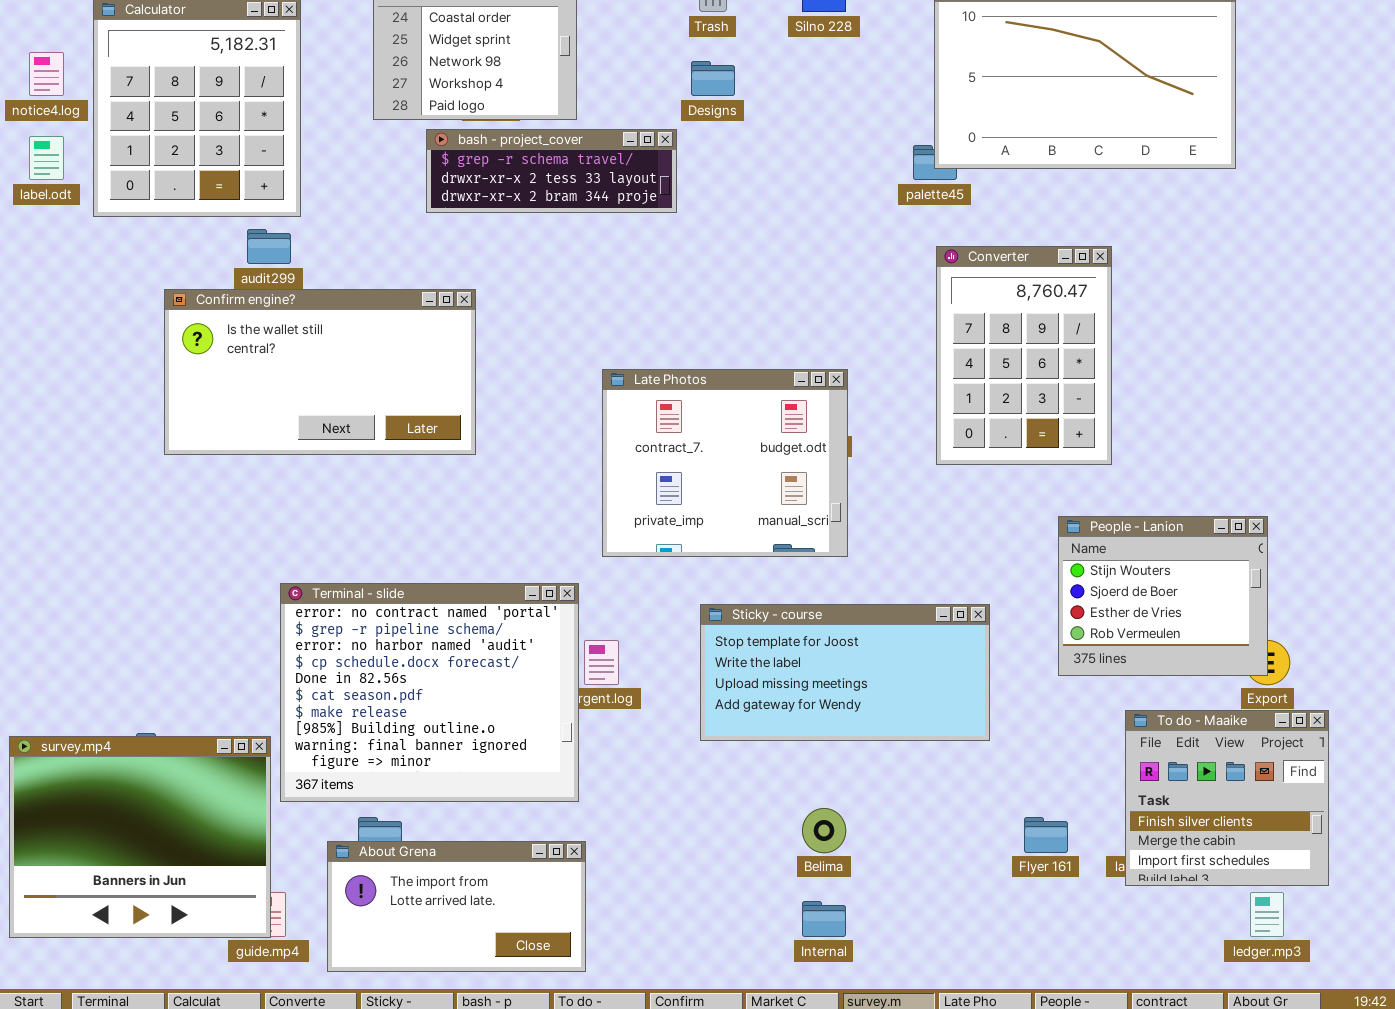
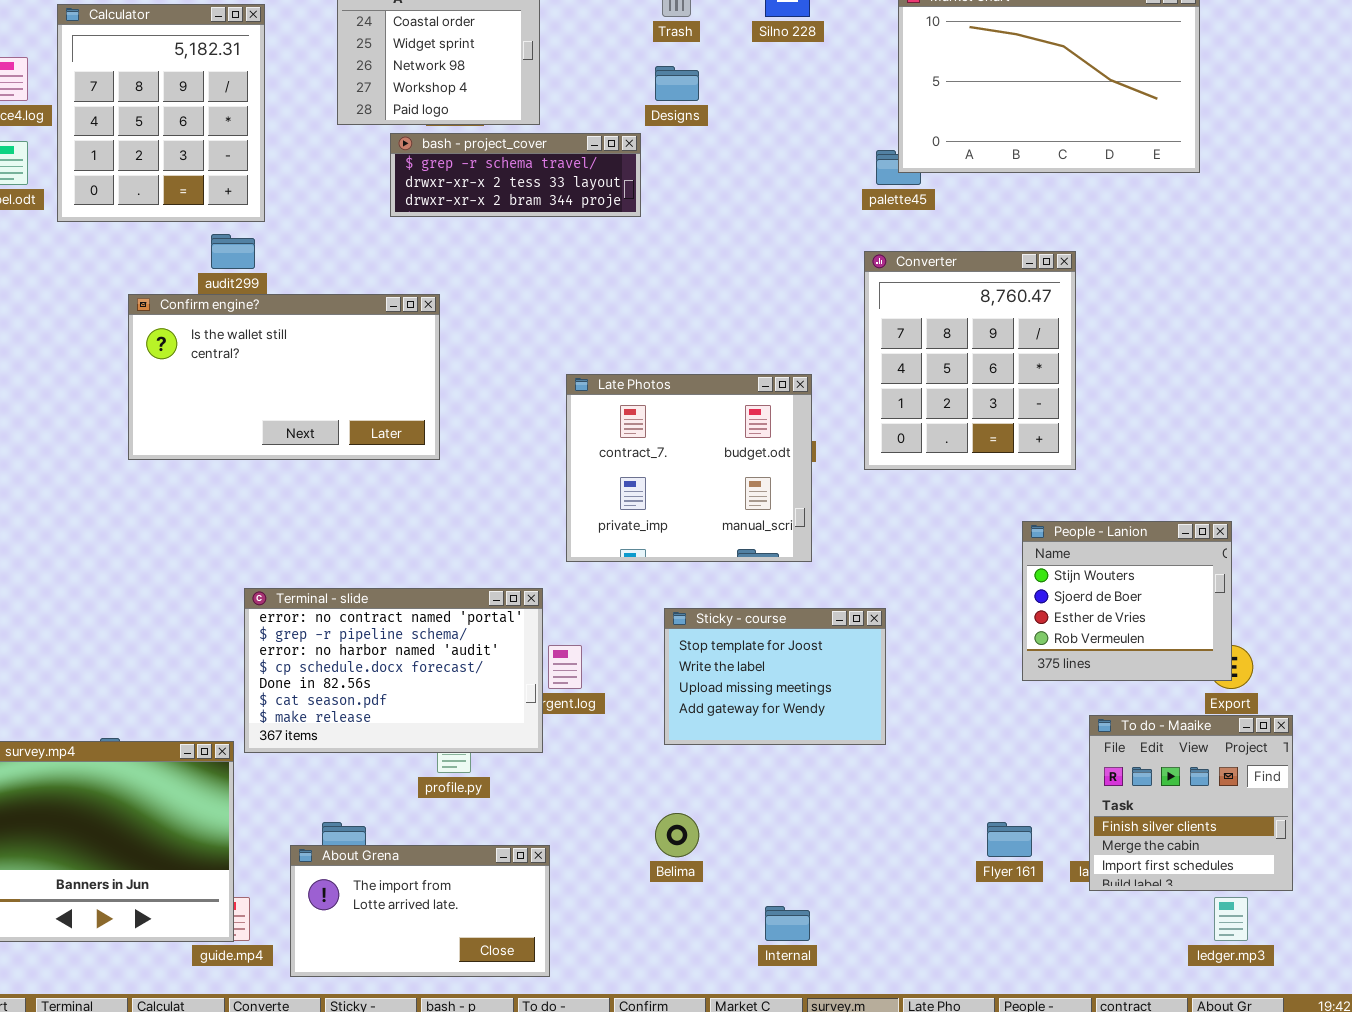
Converter: [936,246,1112,465] -> [864,251,1076,470], resized
Terminal - slide: [280,583,579,802] -> [244,588,543,753], resized
Sticky - course: [700,604,990,741] -> [664,608,886,745], resized
Belima: [802,808,846,853] -> [655,813,699,857], moved

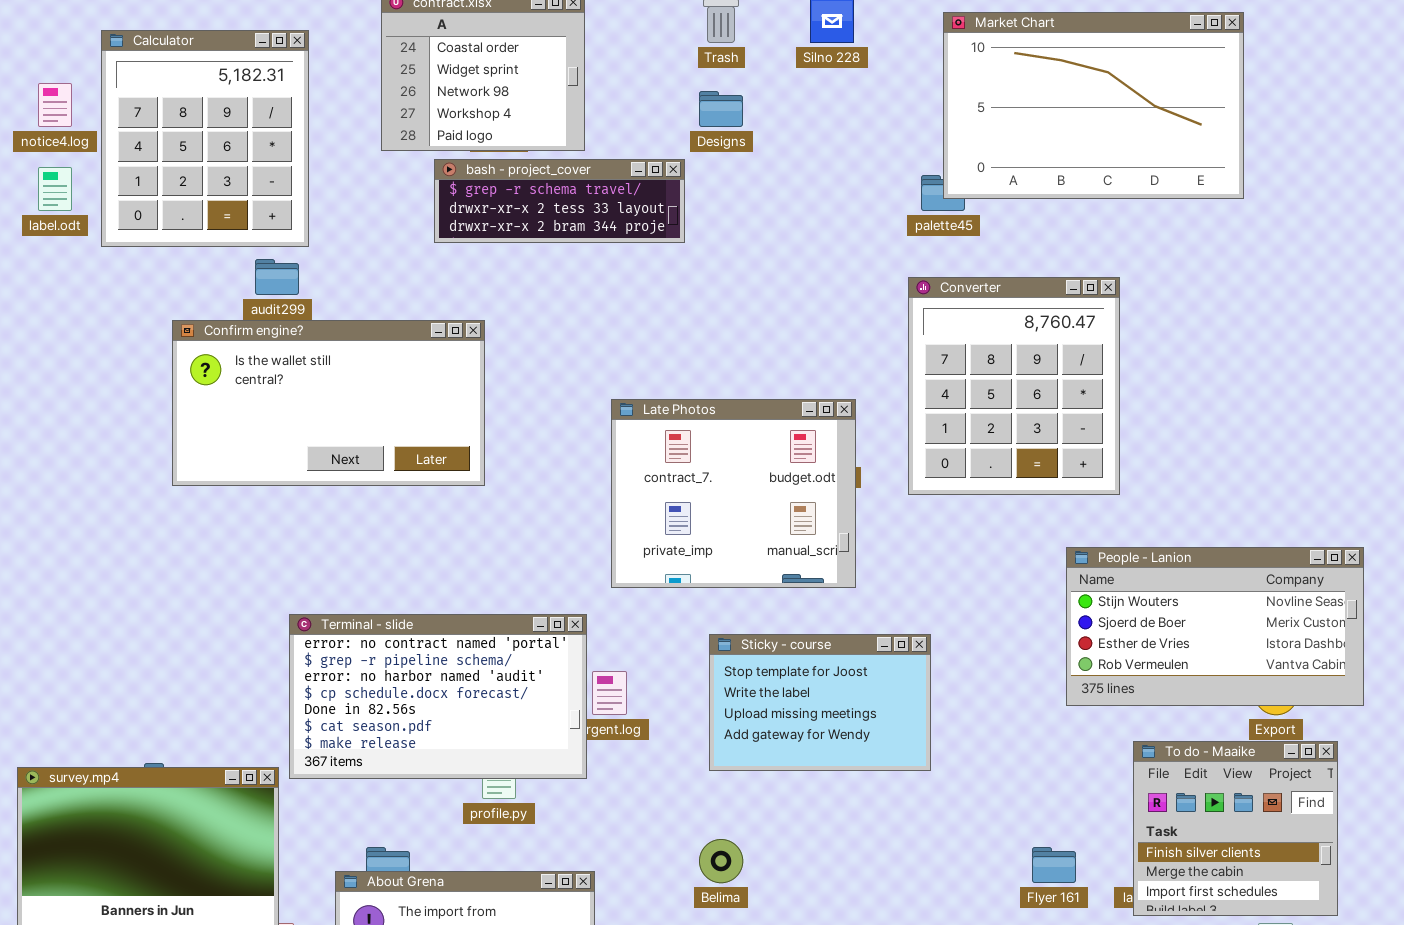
People - Lanion: [1022,521,1232,681] -> [1066,547,1364,706], resized

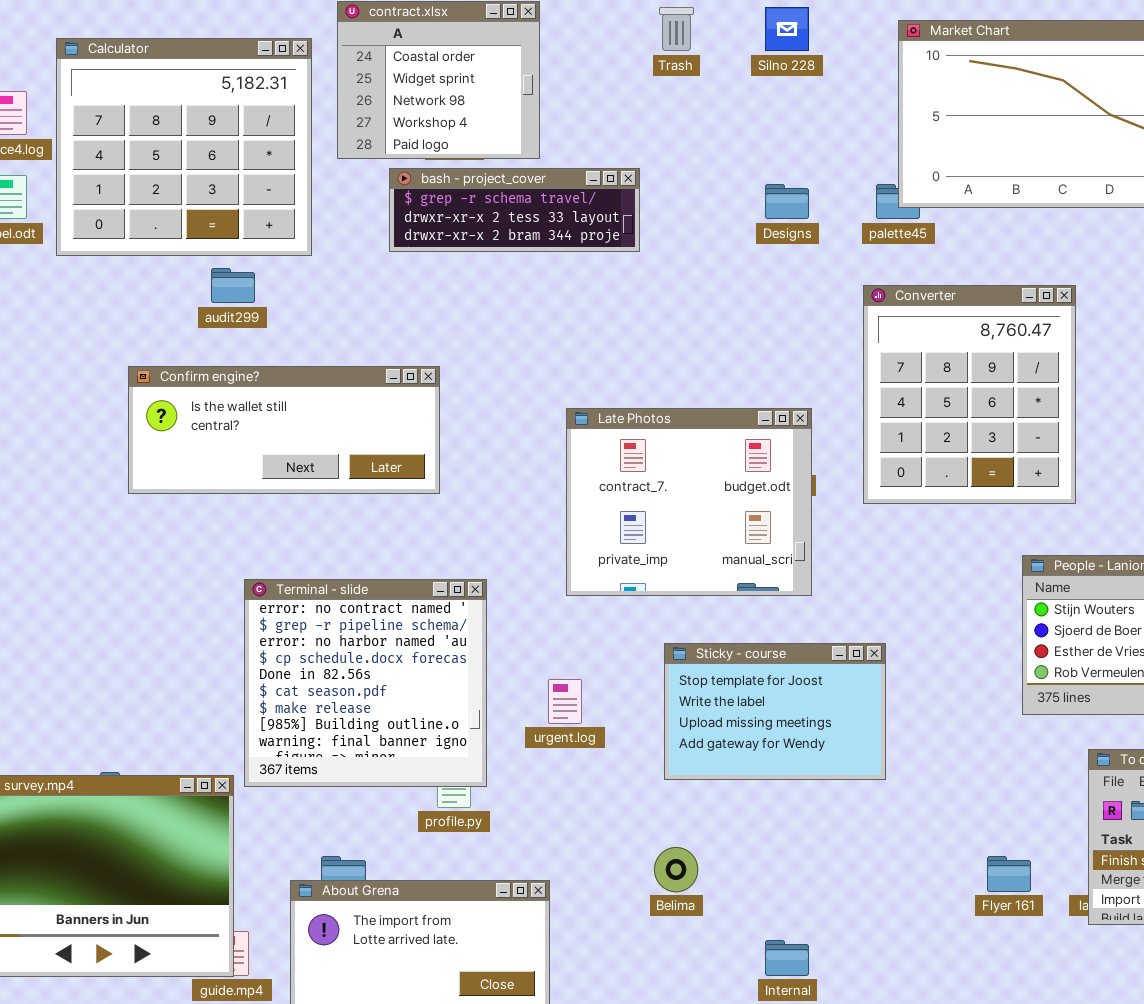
Calculator: [101,30,309,247] -> [56,38,312,256], resized
Designs: [699,91,743,127] -> [765,184,809,219], moved
Confirm engine?: [172,320,485,486] -> [128,366,440,494], resized
Terminal - slide: [289,614,587,779] -> [244,579,487,787], resized

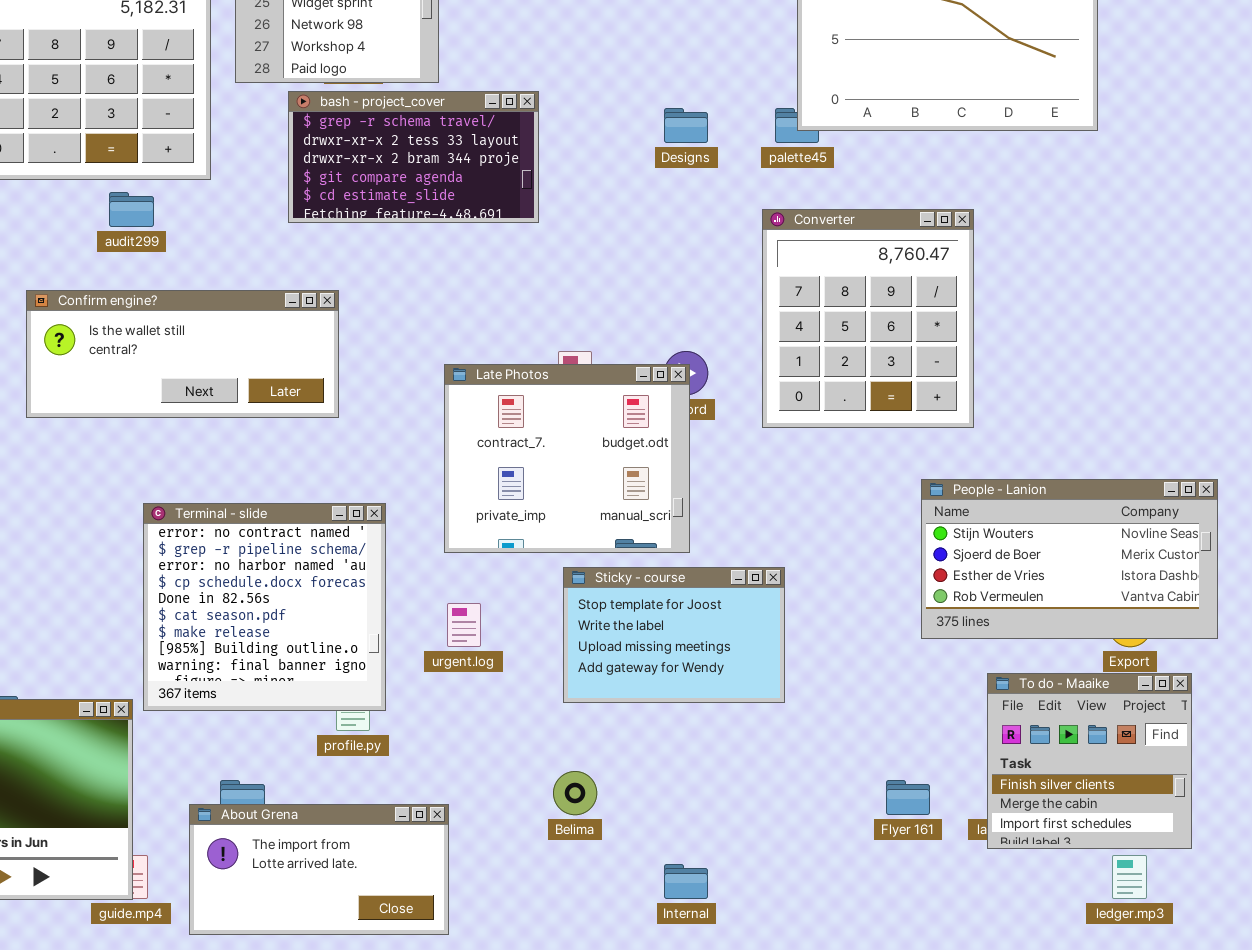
bash - project_cover: [389,168,640,252] -> [288,91,539,223], resized
Late Photos: [566,408,812,596] -> [444,364,690,553], moved

